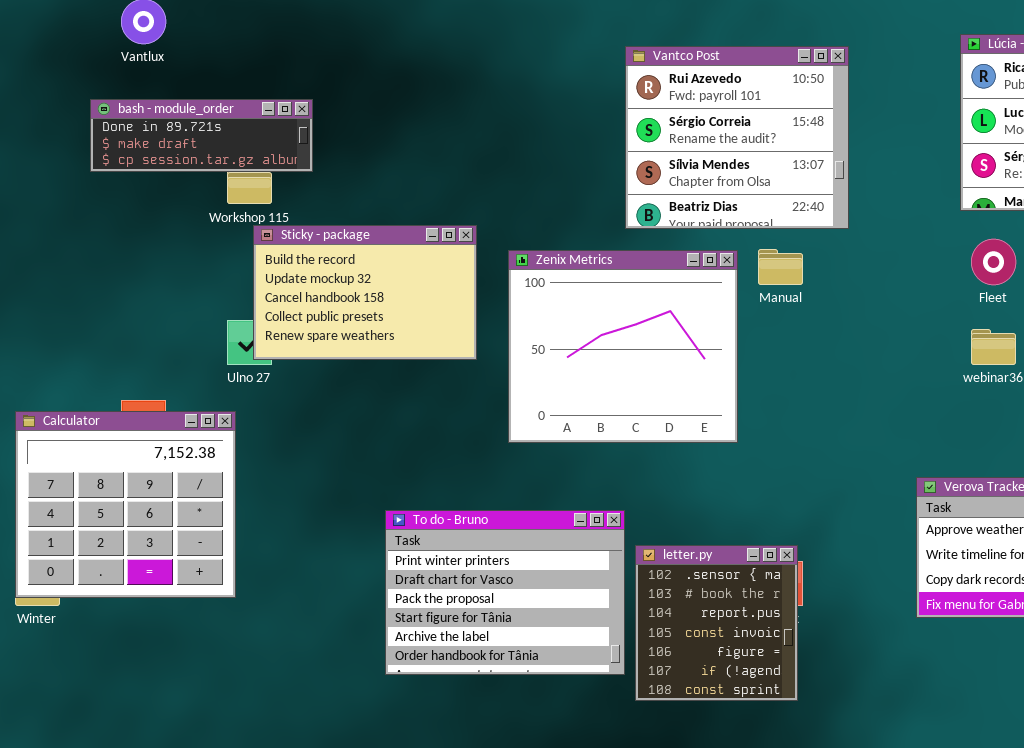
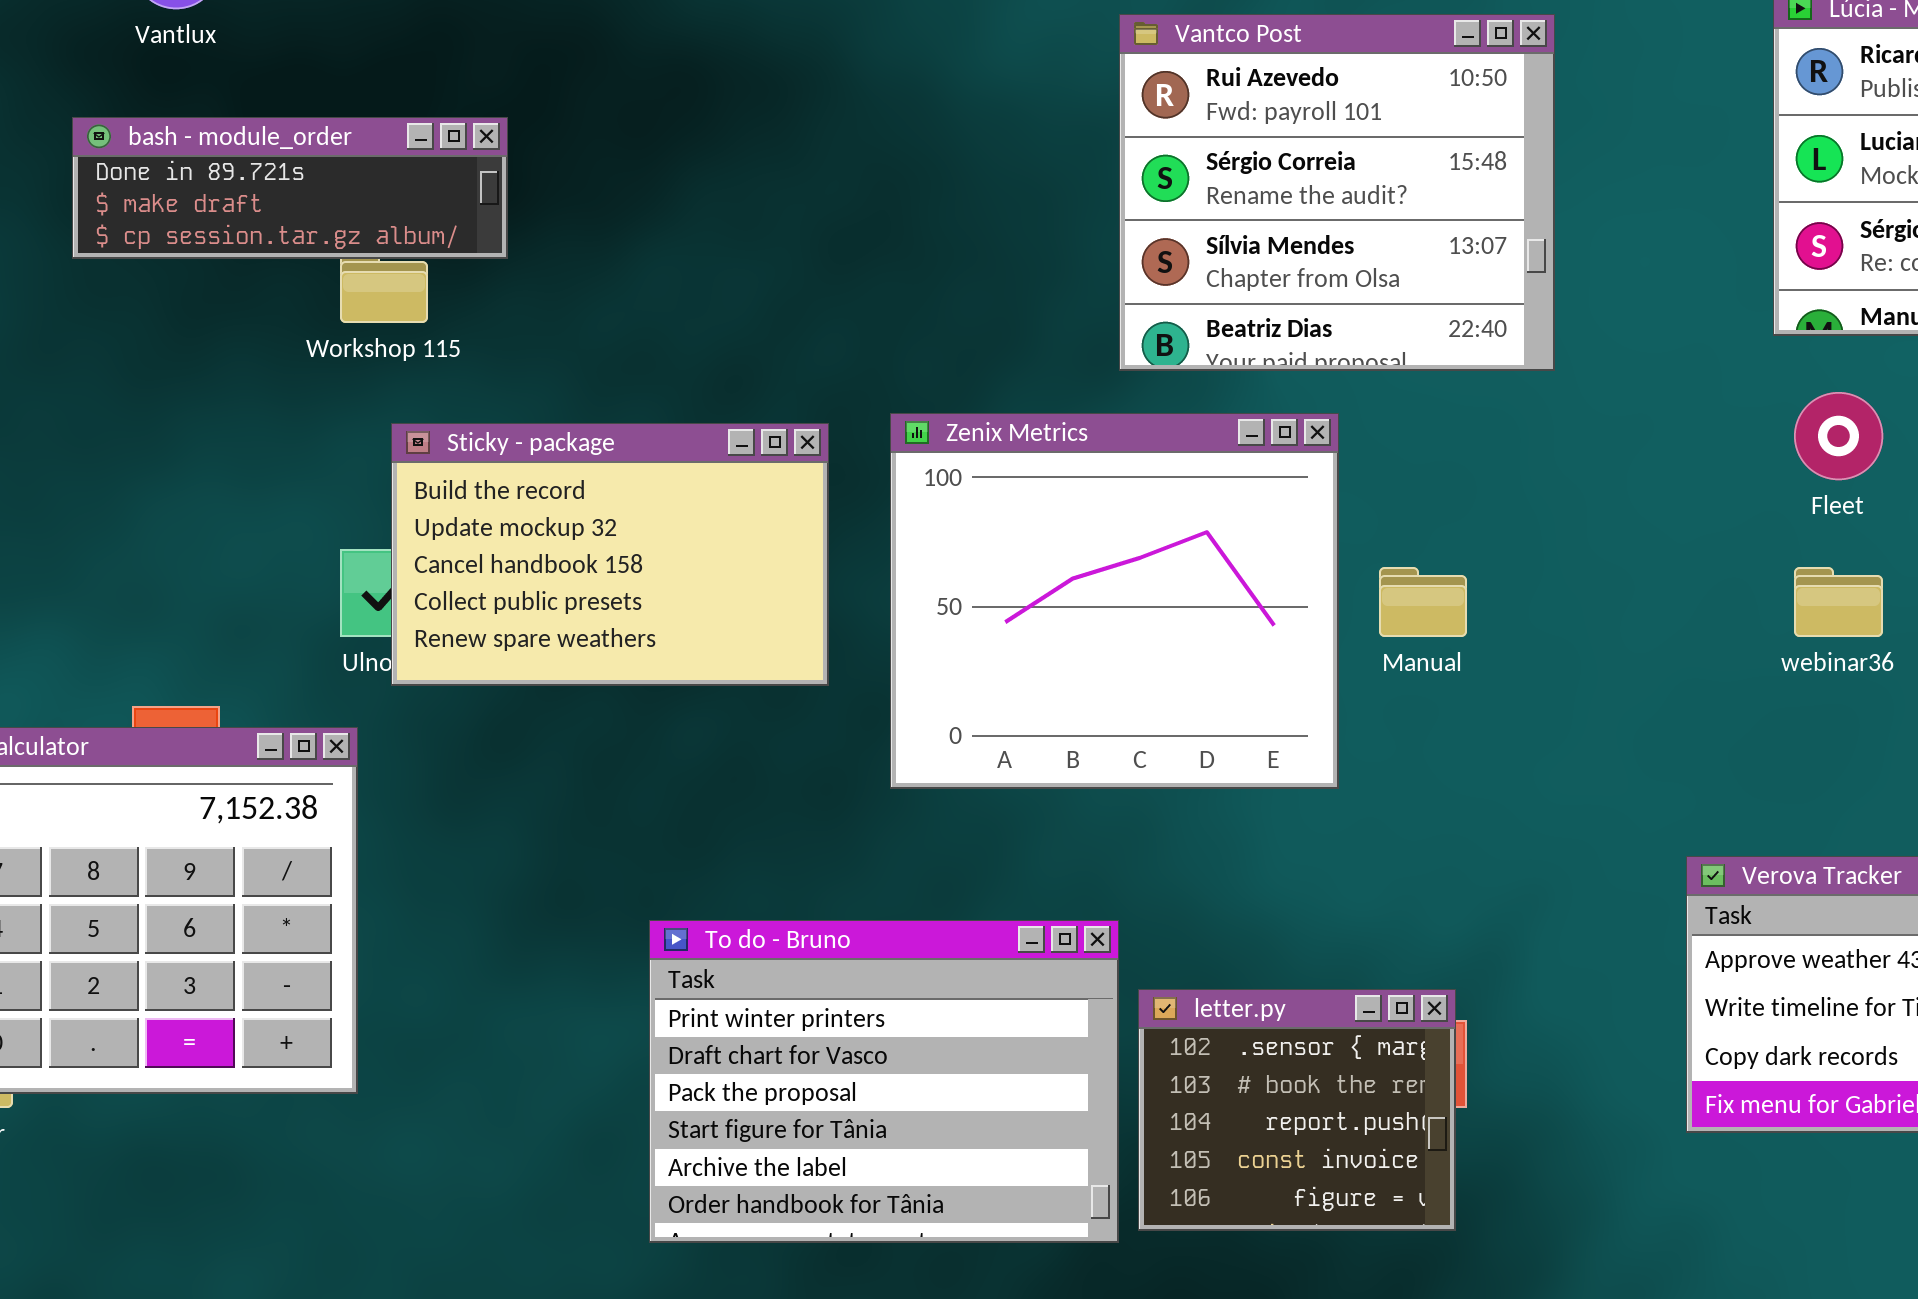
Sticky - package: [253,225,477,360] -> [391,423,829,686], moved
Manual: [758,249,803,285] -> [1379,567,1467,637], moved
letter.py: [635,545,798,701] -> [1138,989,1456,1231], resized

